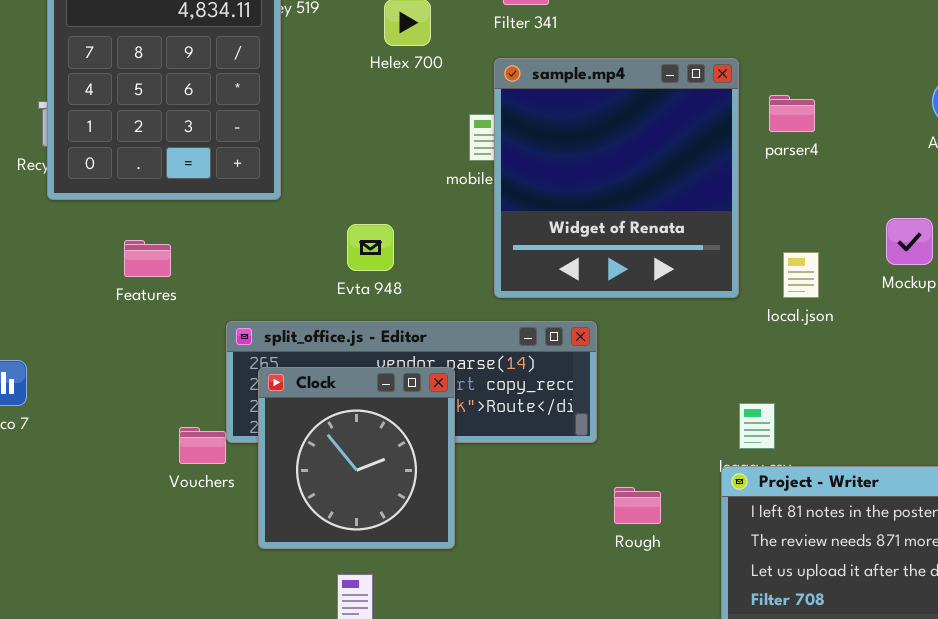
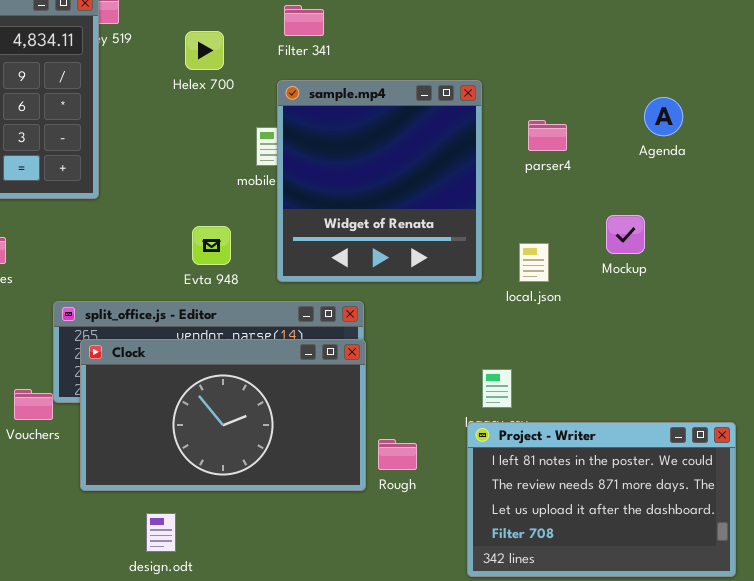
parser4: [769,95,815,132] -> [528,120,567,151], moved
Evta 948: [347,224,394,271] -> [192,226,231,265], moved
Clock: [258,367,455,549] -> [80,339,366,491], resized

